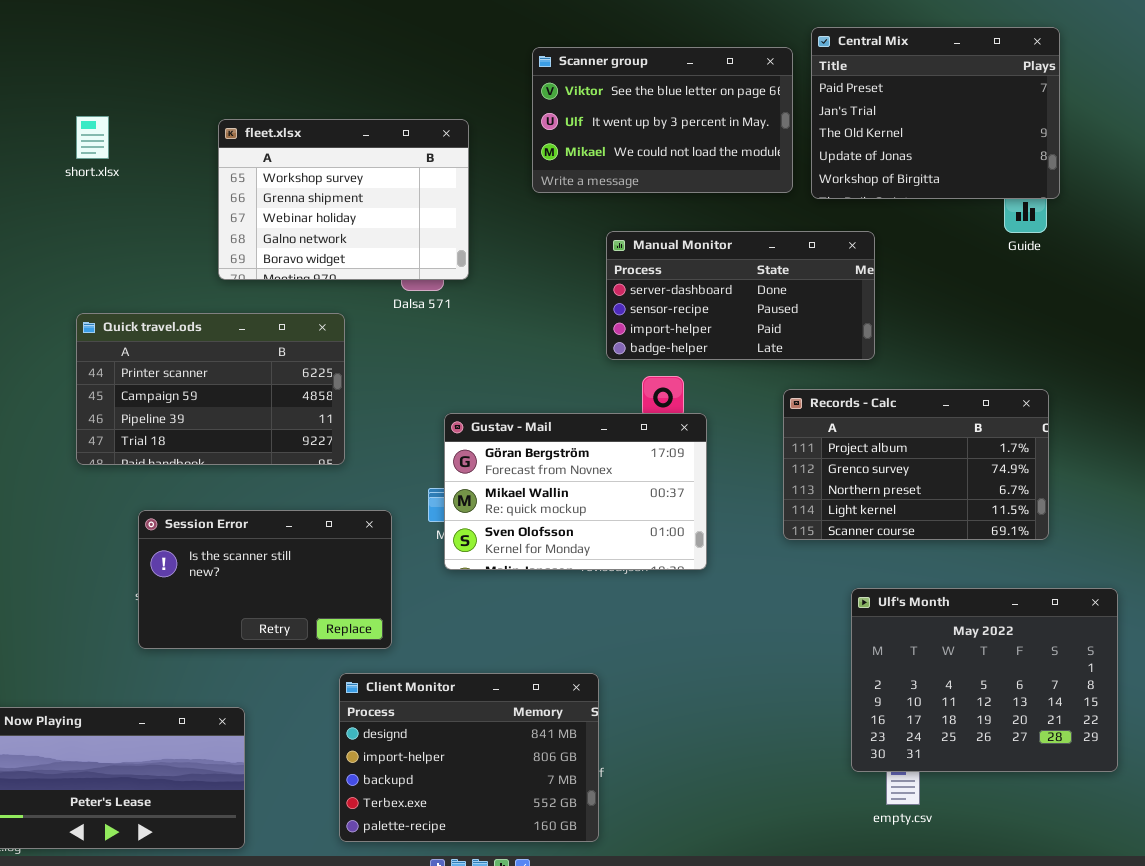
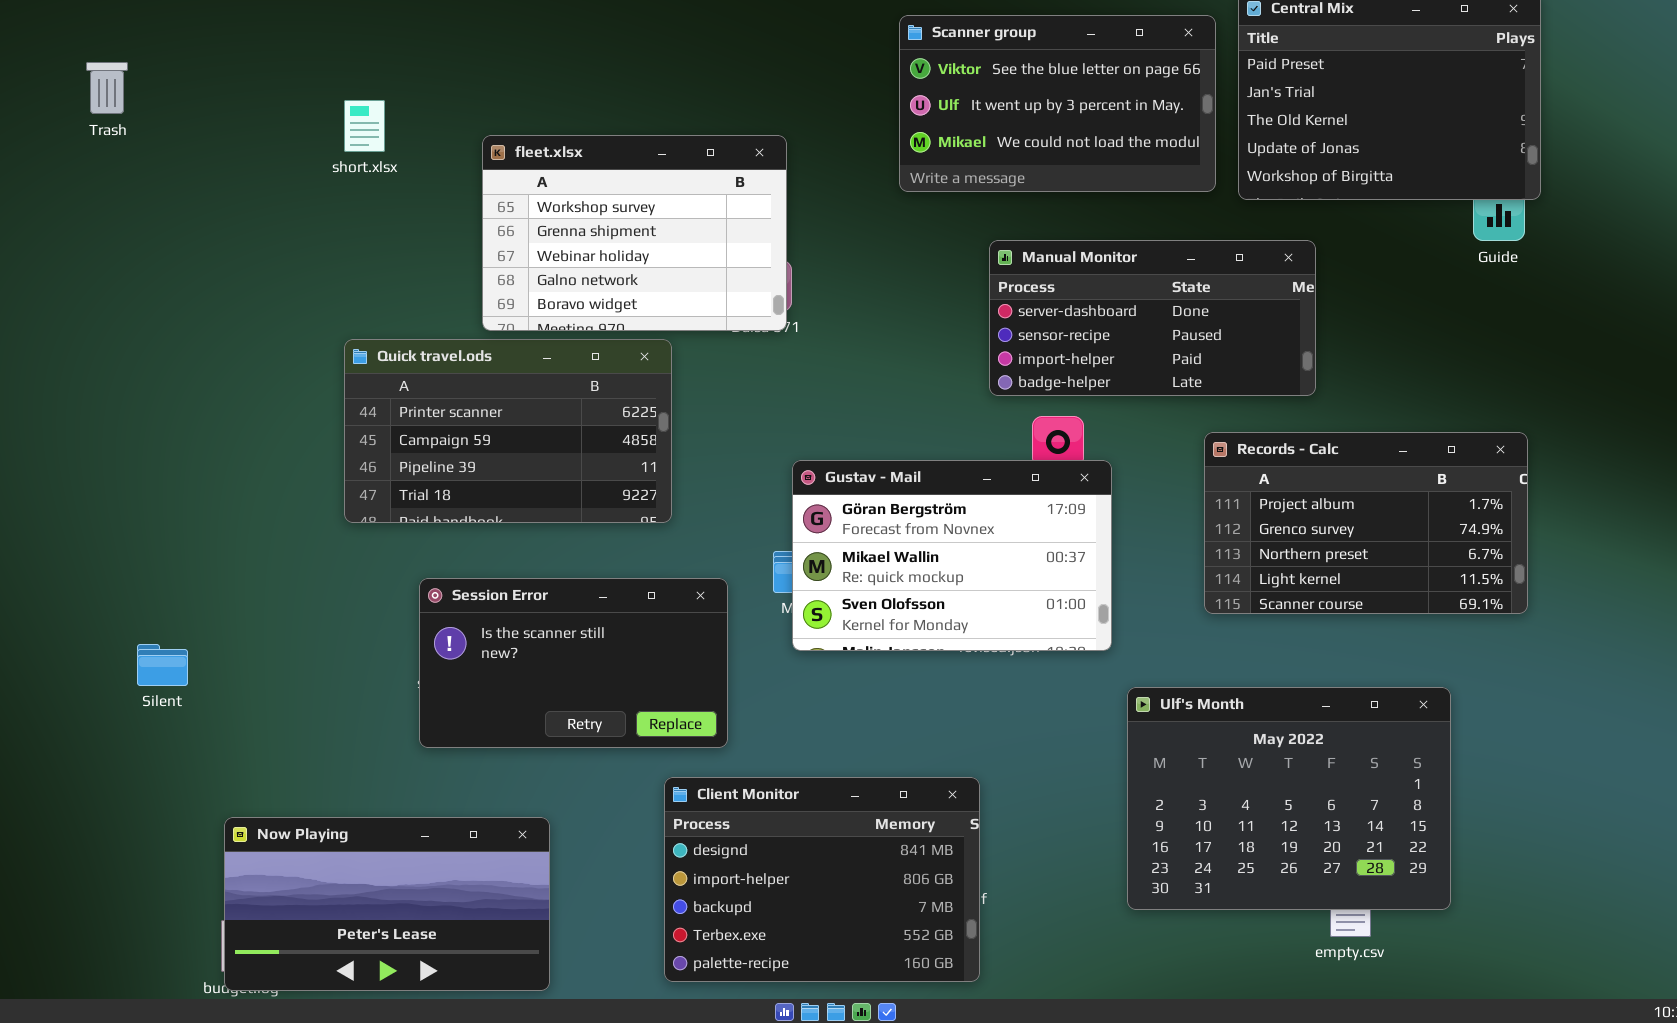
fleet.xlsx: [218,119,469,280] -> [482,135,787,331], moved
Ulf's Month: [851,588,1118,772] -> [1127,687,1451,910], moved

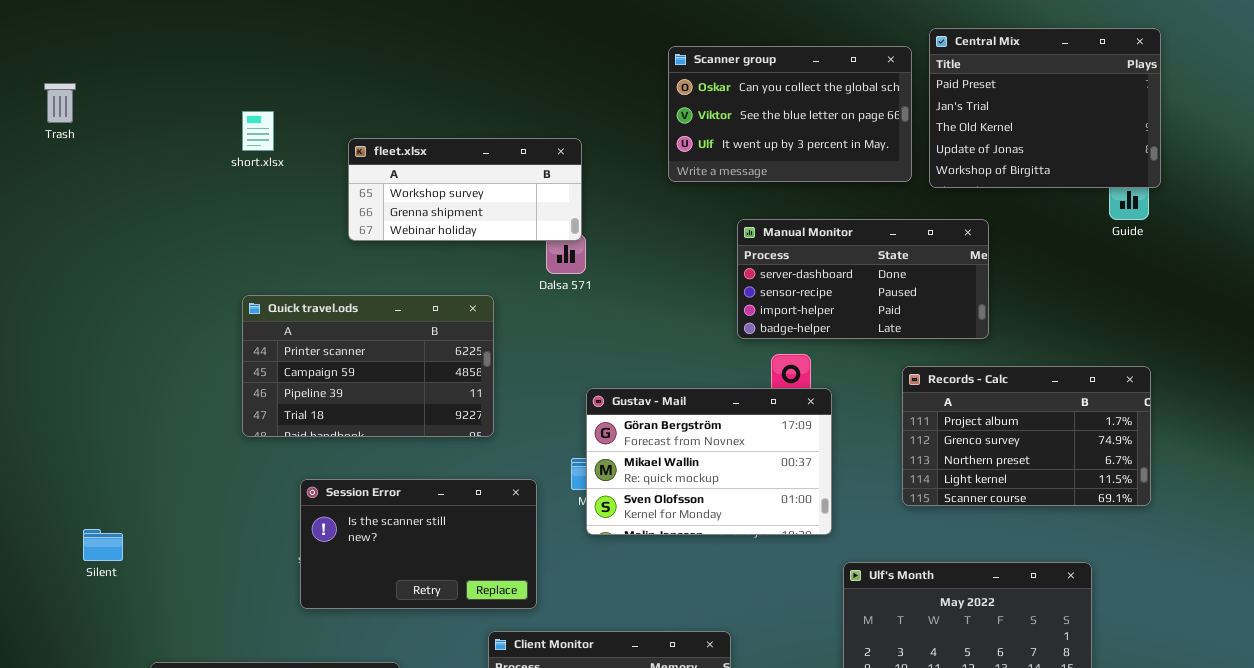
Scanner group: [899,15,1216,192] -> [668,46,912,182], scrolled up 1 row
fleet.xlsx: [482,135,787,331] -> [348,138,582,241], resized

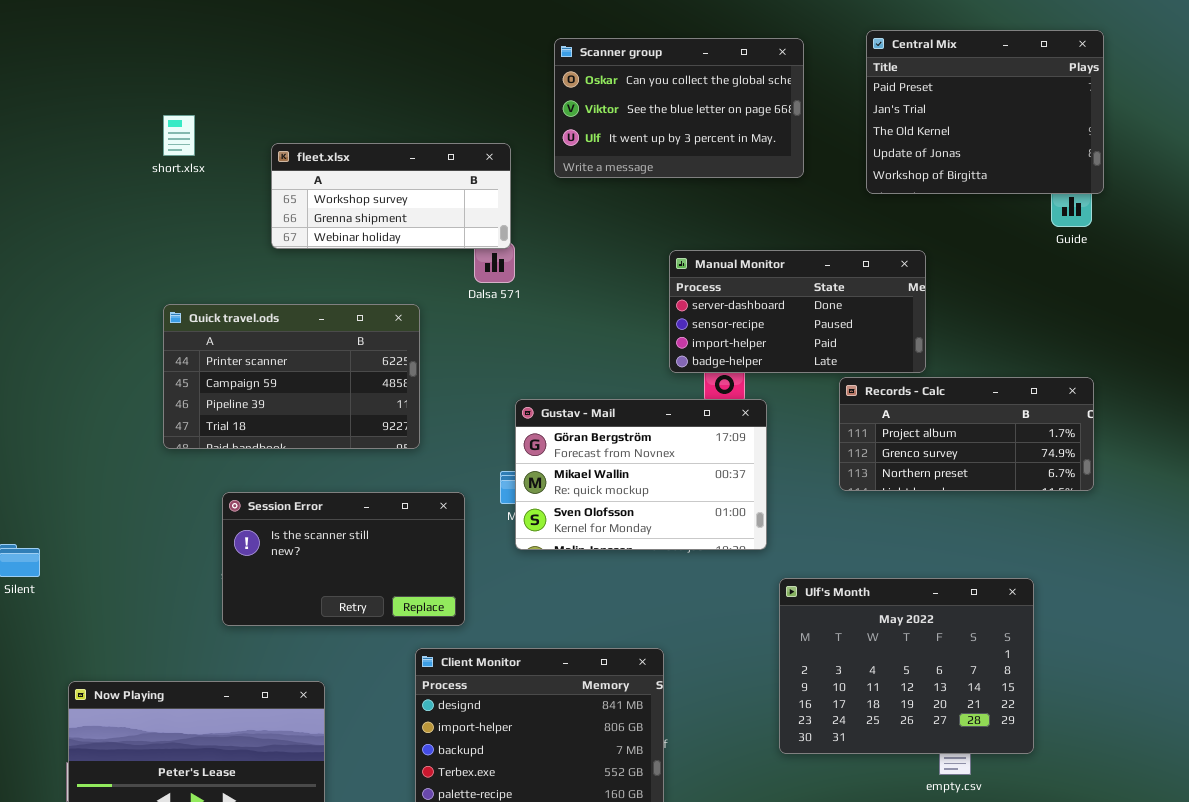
Scanner group: [668,46,912,182] -> [554,38,804,178], moved
Manual Monitor: [737,219,989,339] -> [669,250,926,373], moved
Records - Calc: [902,366,1151,506] -> [839,377,1094,491], resized

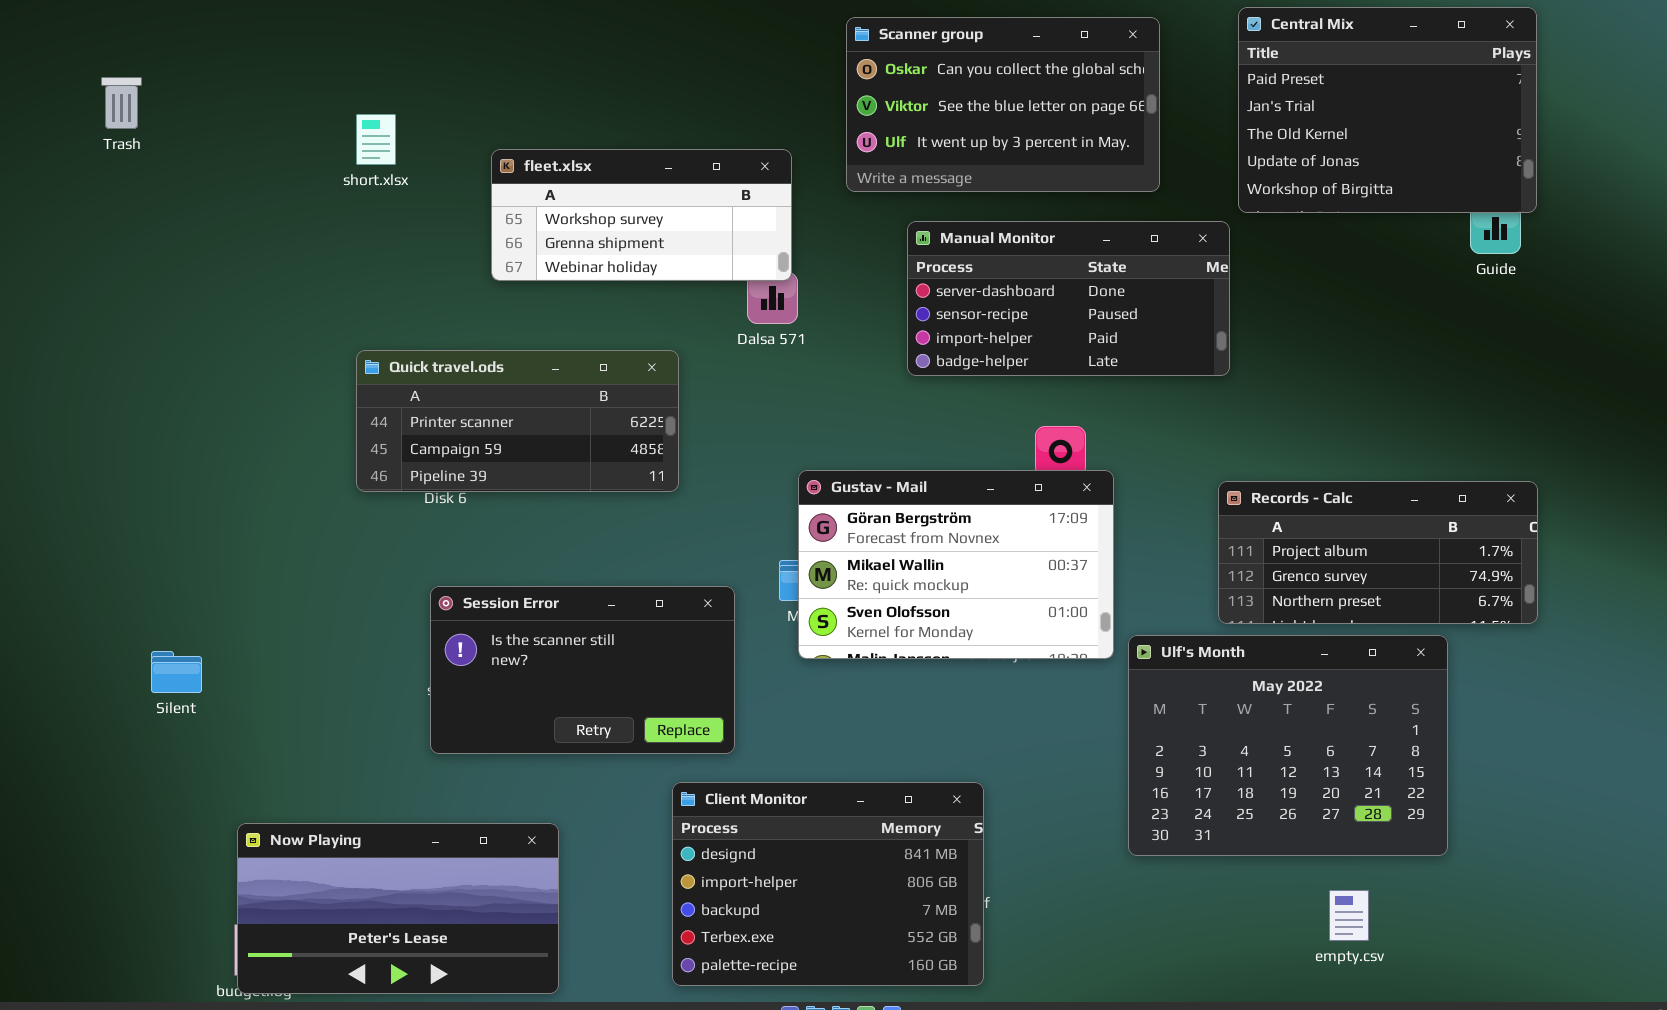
Manual Monitor: [669,250,926,373] -> [907,221,1230,376], moved
Quick travel.ods: [163,304,420,449] -> [356,350,679,492], resized
Records - Calc: [839,377,1094,491] -> [1218,481,1538,624], moved
Ulf's Month: [779,578,1034,754] -> [1128,635,1448,856], moved

